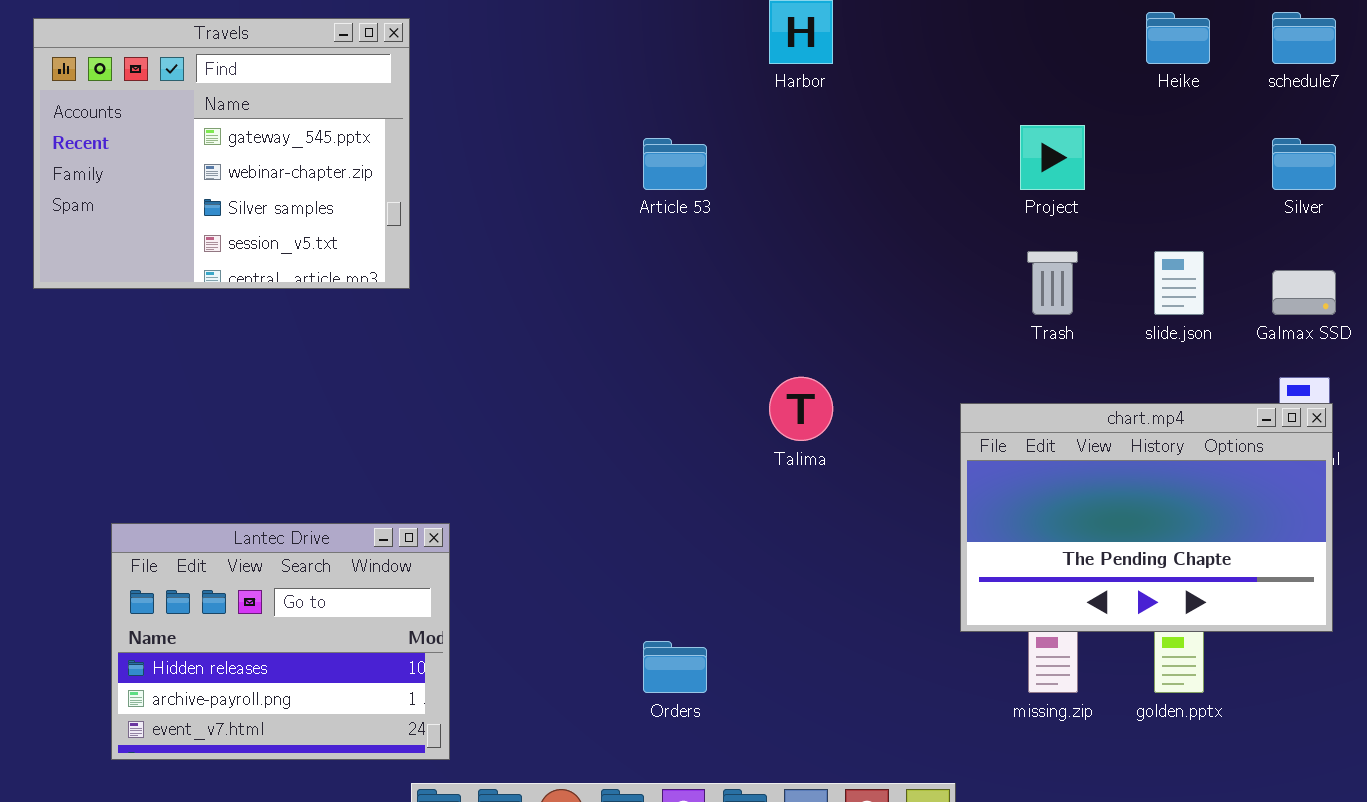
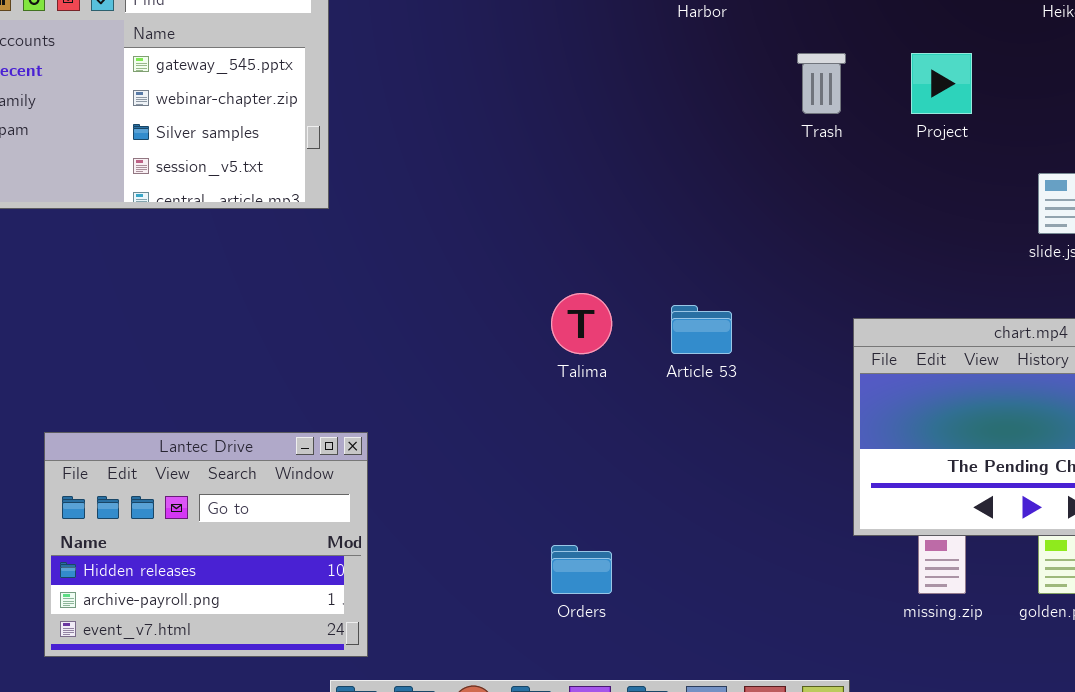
Article 53: [643,138,707,190] -> [671,305,732,354], moved
Trash: [1027,251,1078,315] -> [797,53,846,114], moved
Talima: [769,377,833,441] -> [551,293,612,354], moved

